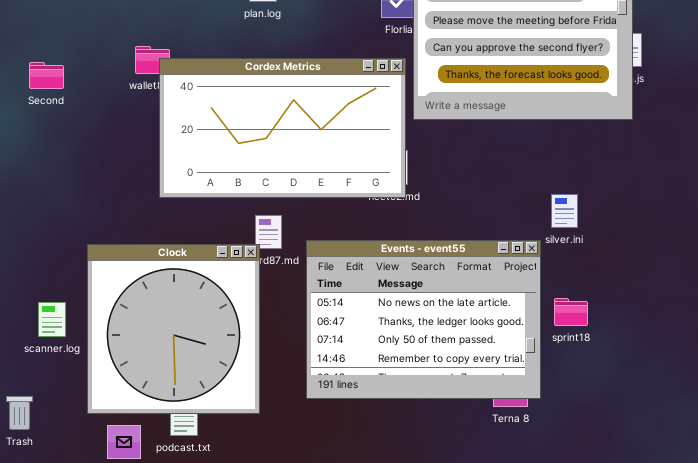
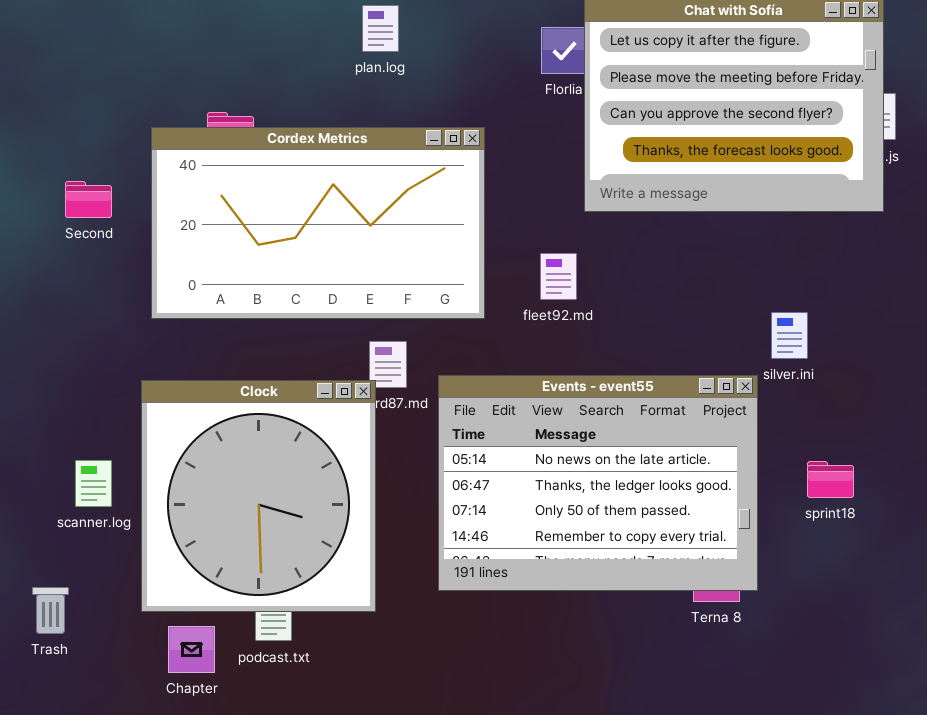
Cordex Metrics: [159,58,406,198] -> [151,127,485,319], moved
Second: [29,62,64,89] -> [65,181,112,218], moved
sprint18: [554,298,588,326] -> [807,461,854,498], moved

